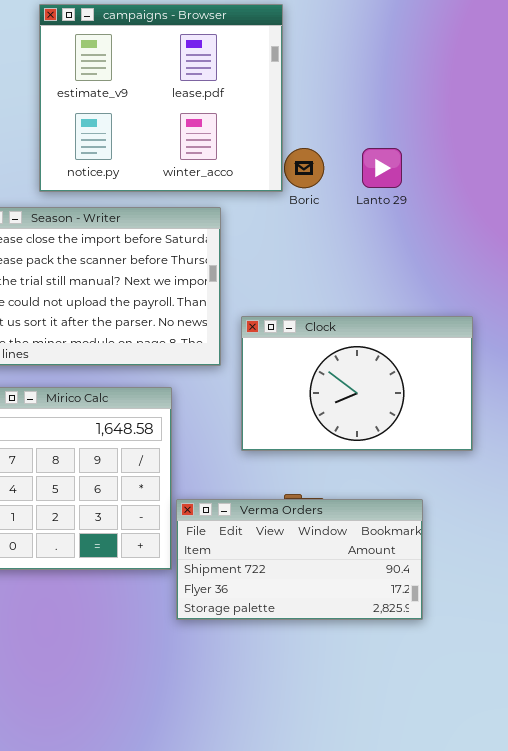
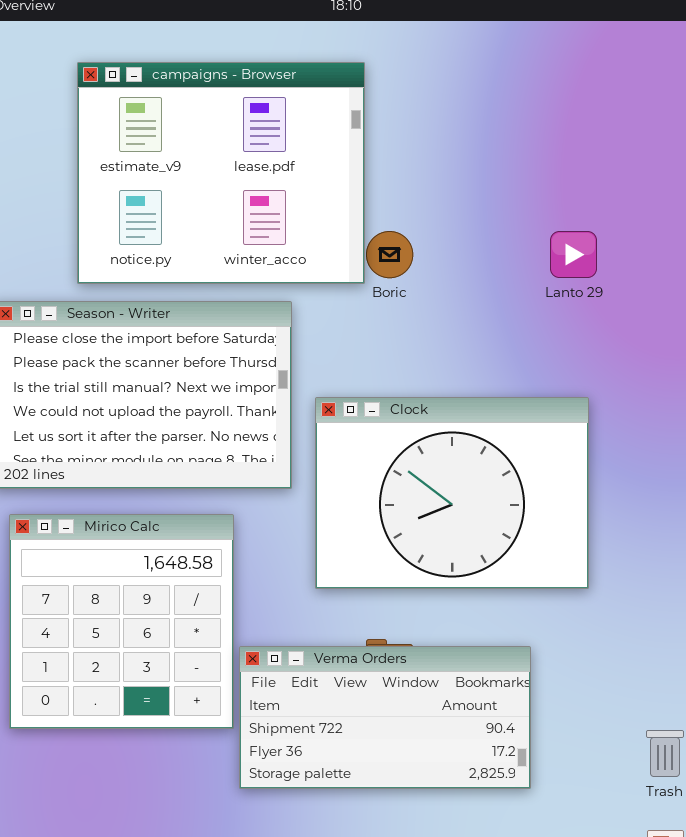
Lanto 29: [362,148,402,188] -> [550,231,597,278], moved
Clock: [241,316,473,451] -> [315,397,589,589], resized

